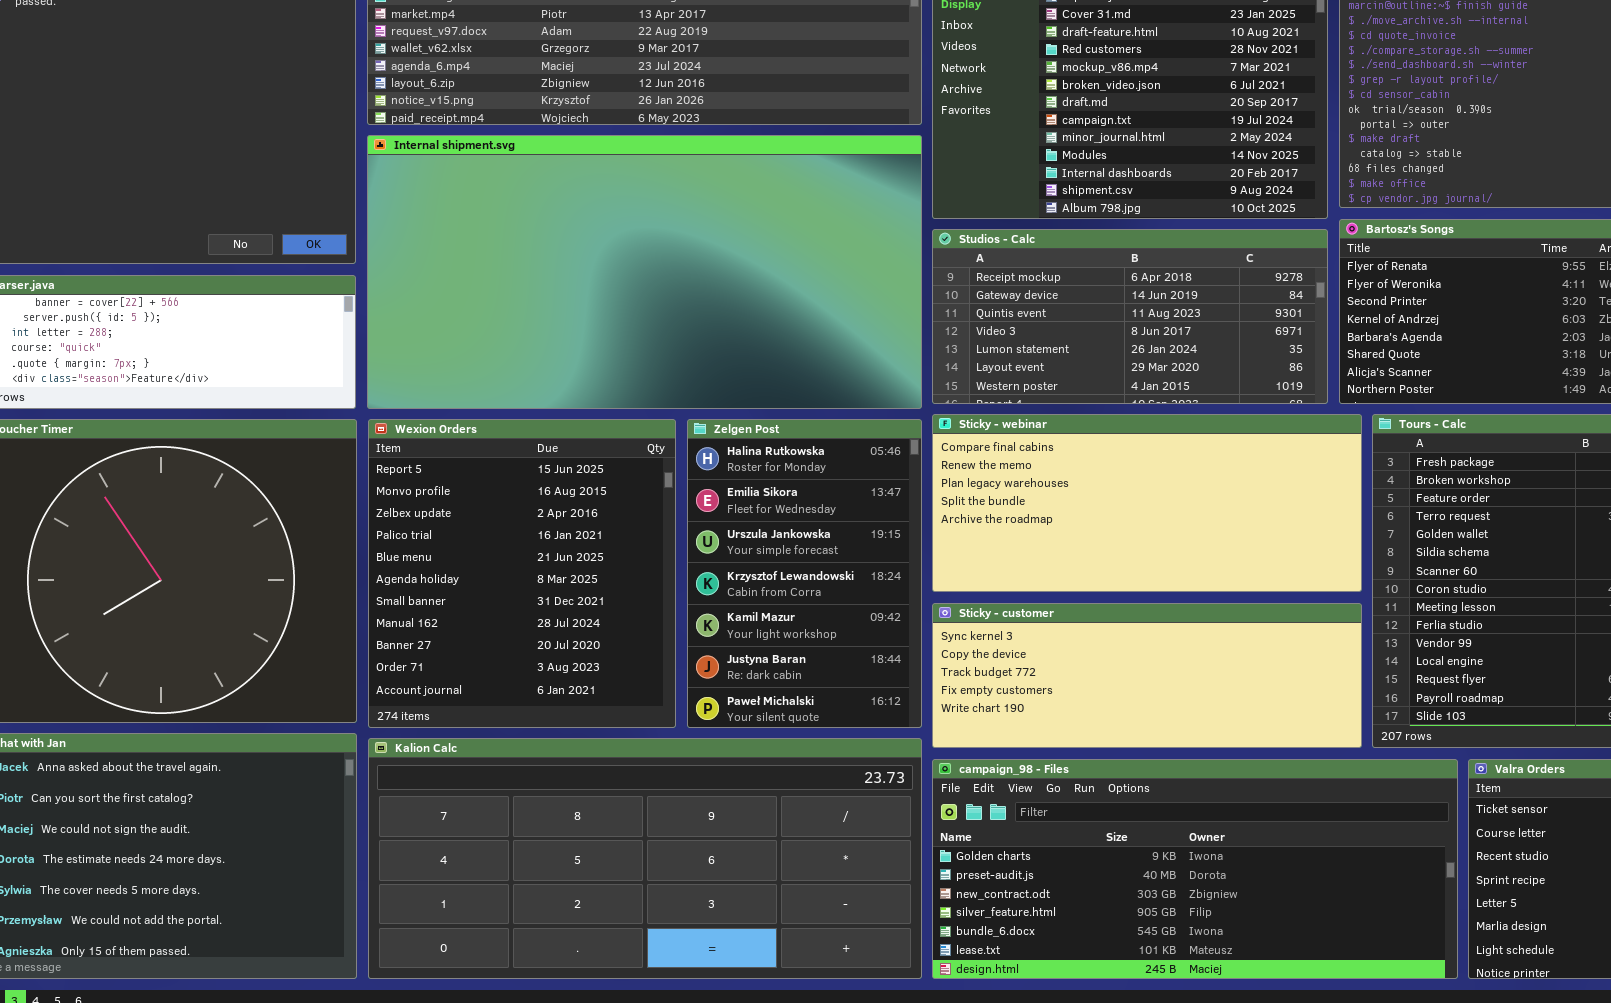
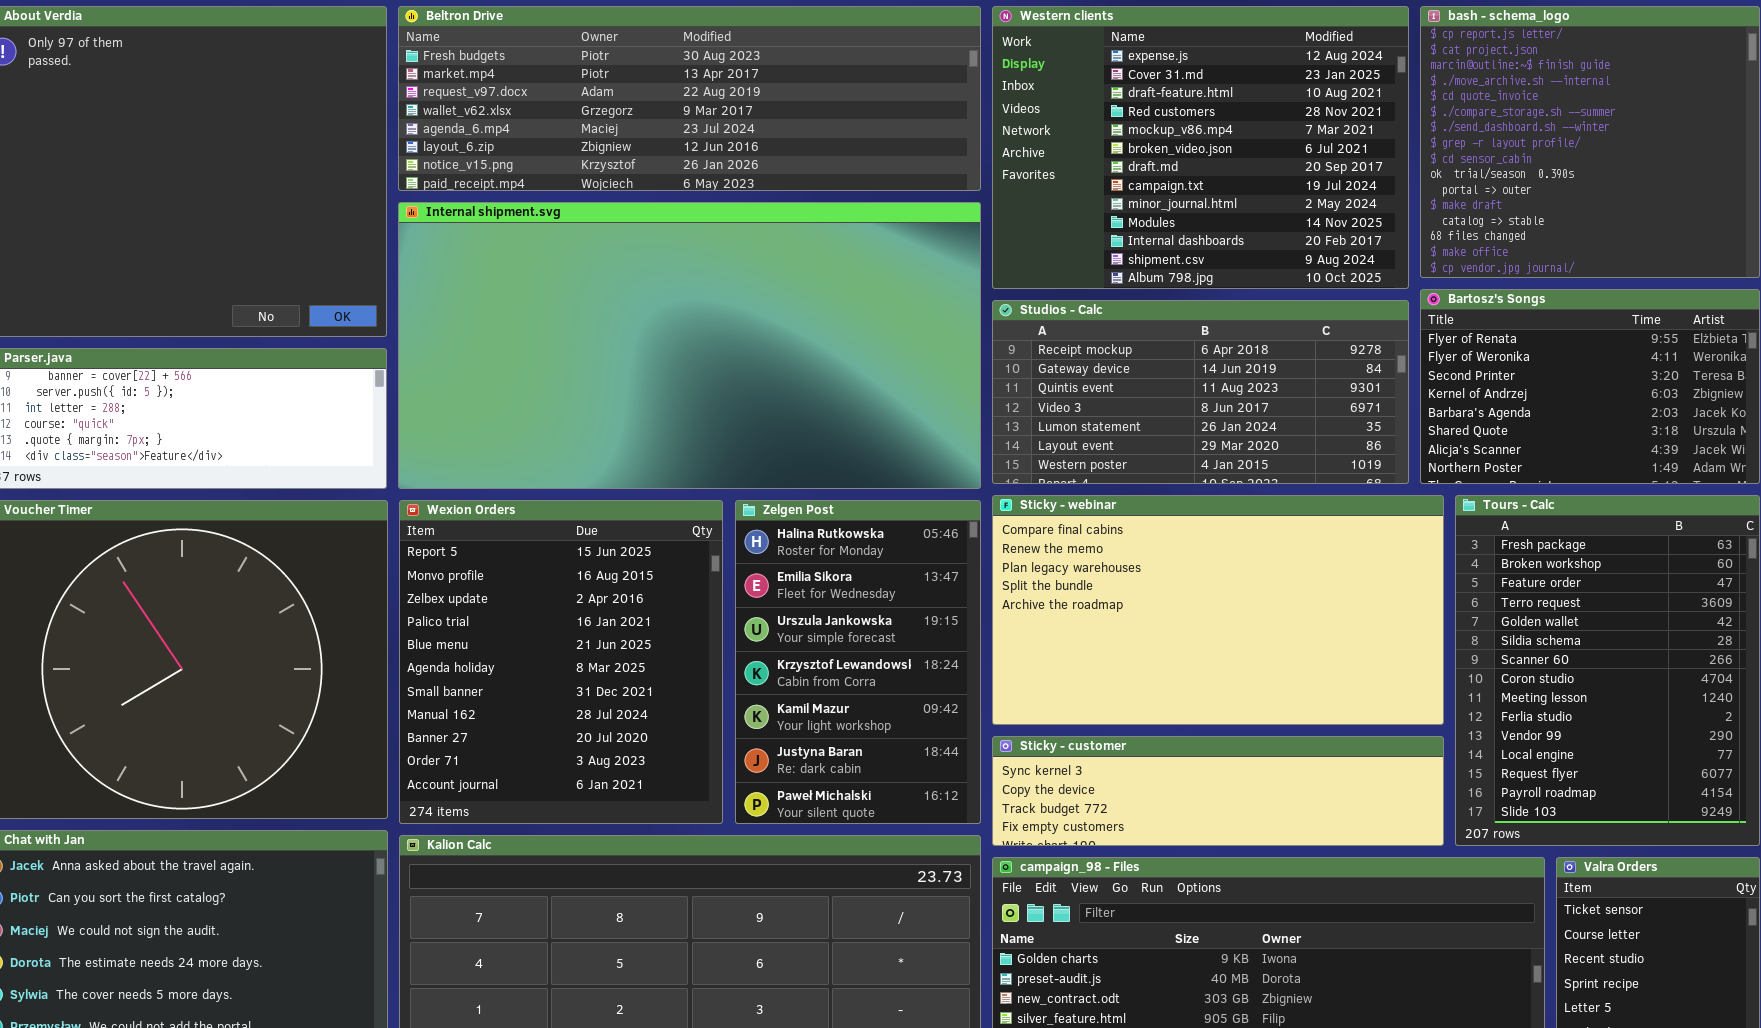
Sticky - webinar: [932,414,1362,592] -> [992,495,1444,725], resized
Sticky - customer: [932,603,1362,748] -> [992,736,1444,846], resized

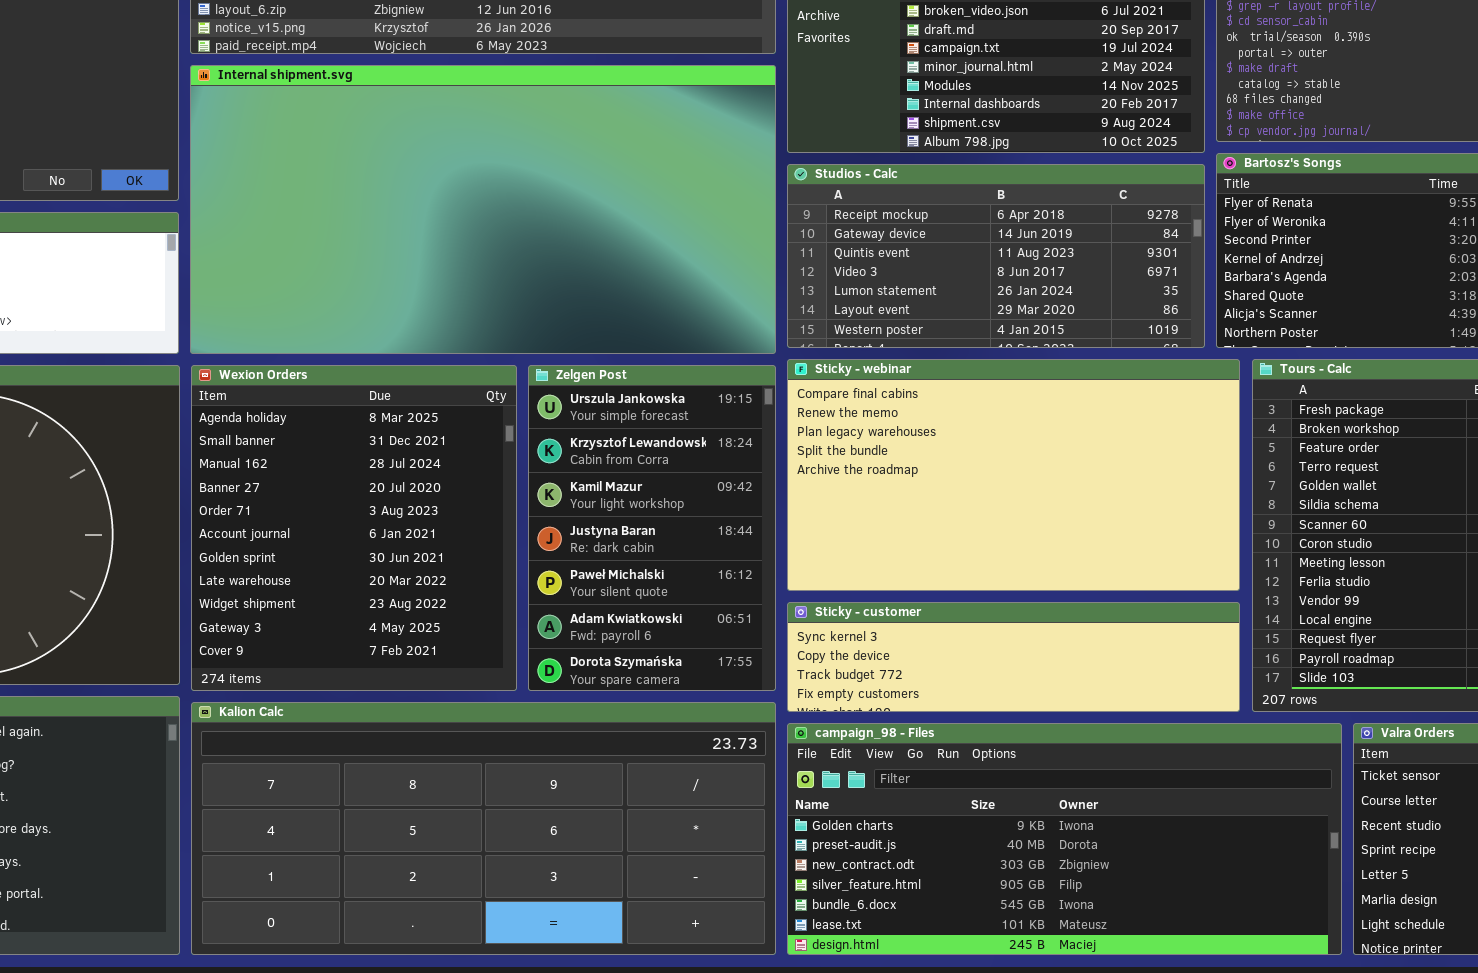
Wexion Orders: [399,500,723,824] -> [191,365,517,691], scrolled down 5 rows
Zelgen Post: [735,500,981,824] -> [528,365,776,691], scrolled down 2 rows

